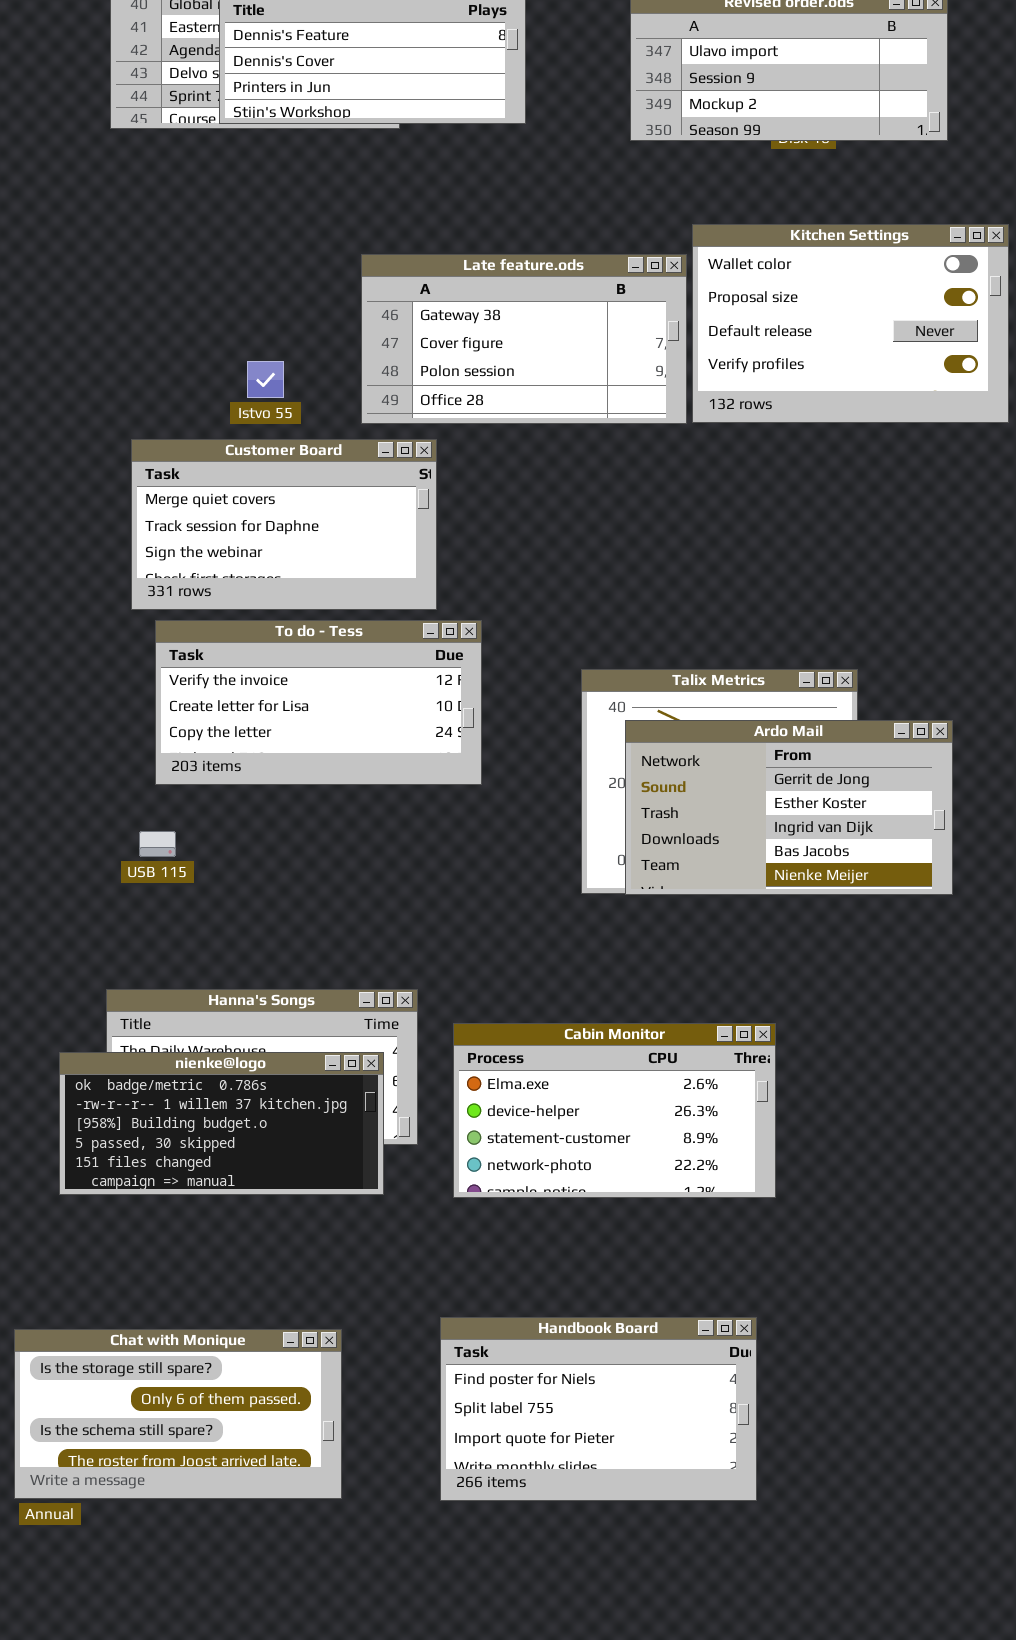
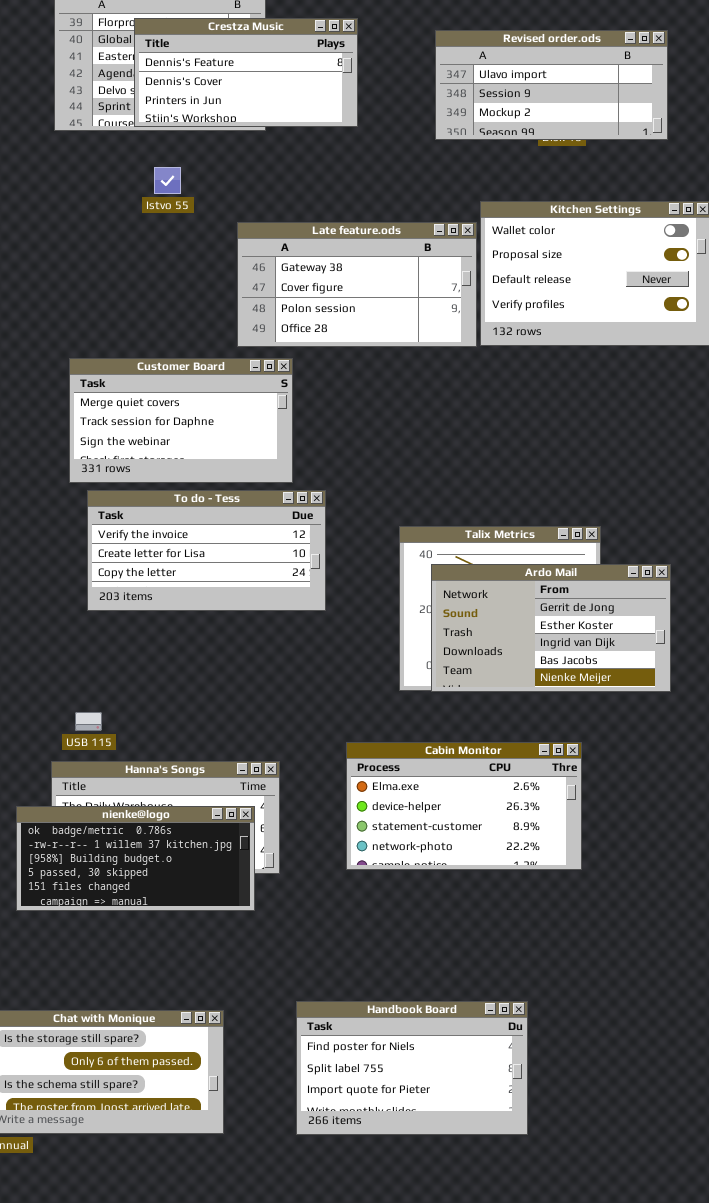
Istvo 55: [247,361,284,398] -> [154,167,181,194], moved
USB 115: [139,831,176,857] -> [75,712,102,731], moved
Cabin Monitor: [453,1023,776,1198] -> [346,742,582,870], moved

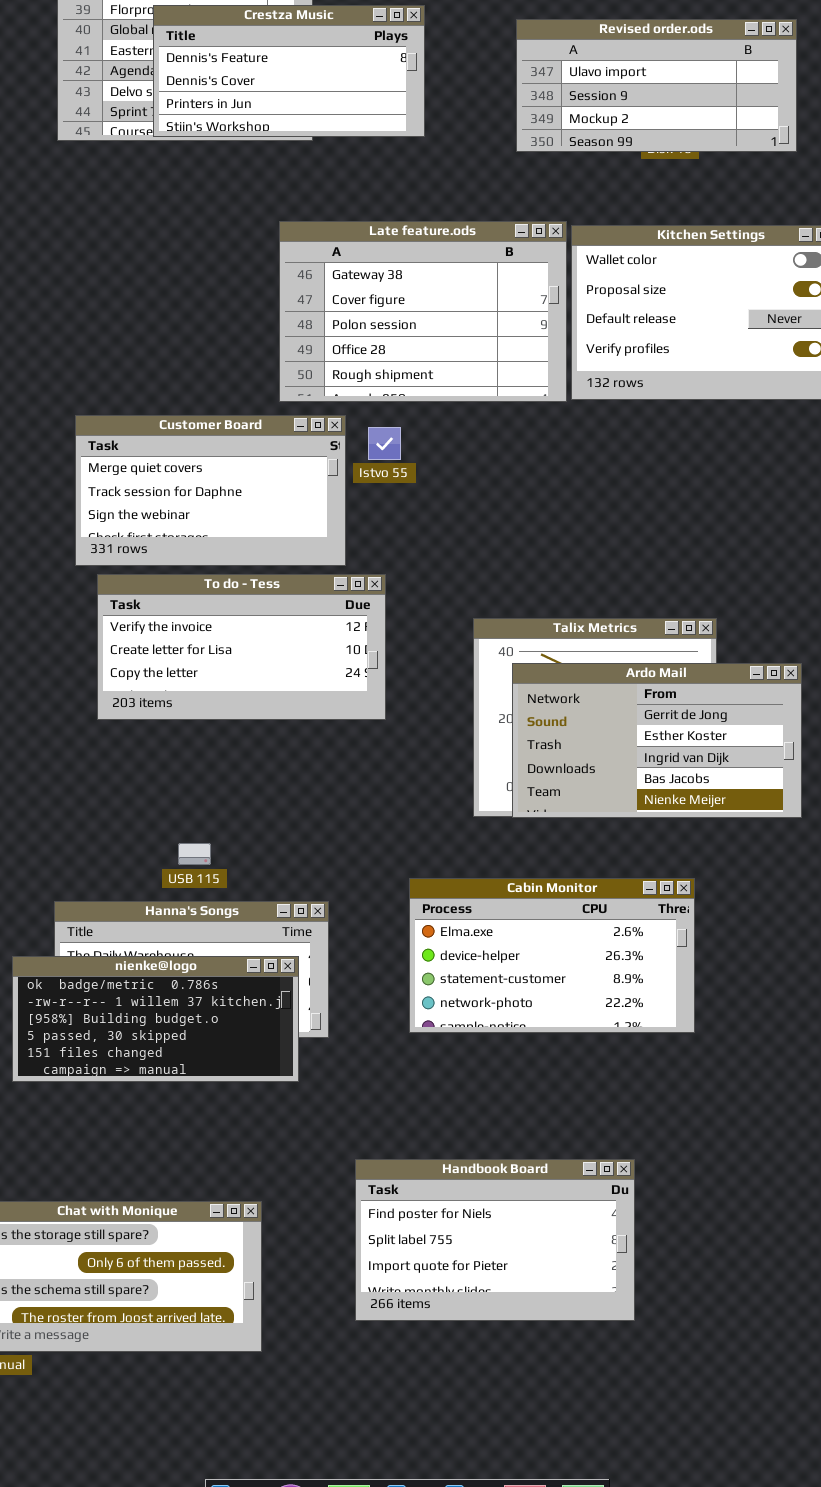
Istvo 55: [154,167,181,194] -> [368,427,401,460], moved
Late feature.ods: [237,222,477,347] -> [279,221,567,402], resized
USB 115: [75,712,102,731] -> [178,843,211,865], moved
Handbook Board: [296,1001,528,1135] -> [355,1159,635,1321], moved

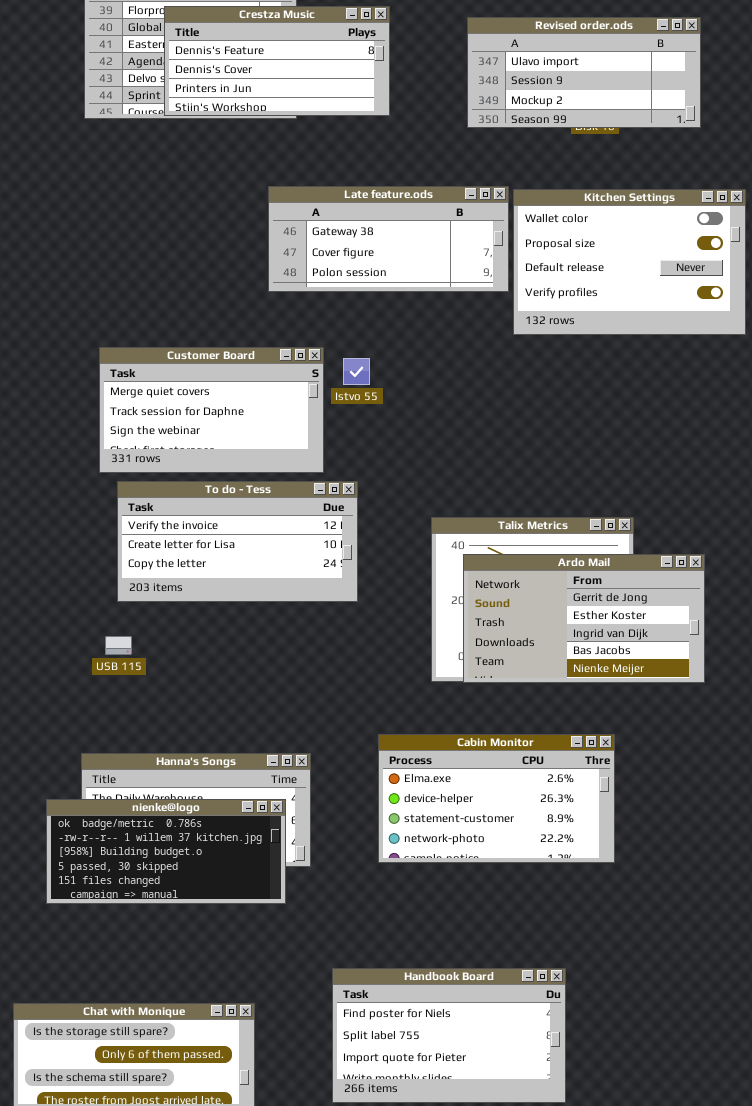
Late feature.ods: [279,221,567,402] -> [268,186,509,292], resized
USB 115: [178,843,211,865] -> [105,636,132,655], moved

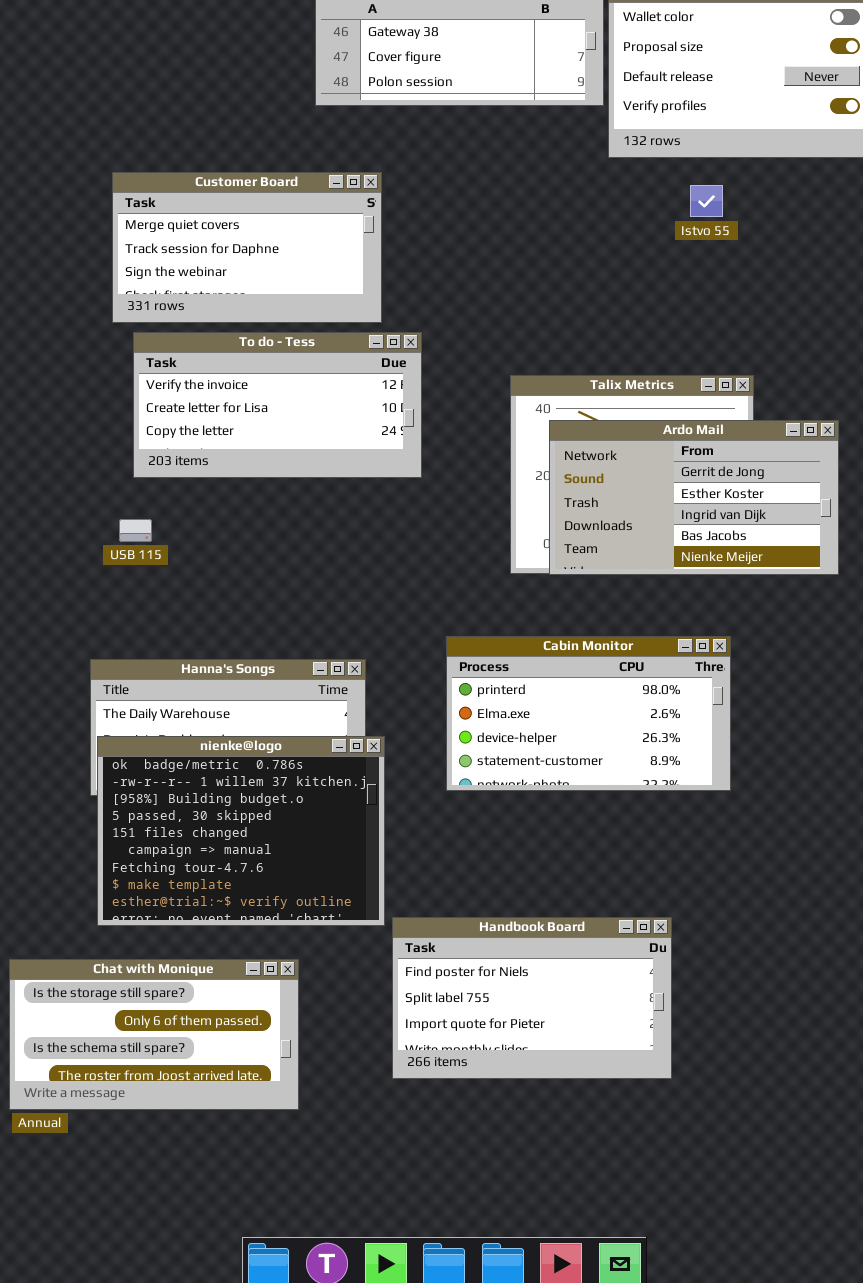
Istvo 55: [343,358,370,385] -> [690,185,723,217], moved
Cabin Monitor: [378,734,615,863] -> [446,636,731,791], scrolled up 1 row
nienke@logo: [46,799,286,904] -> [97,736,385,926], moved, resized

